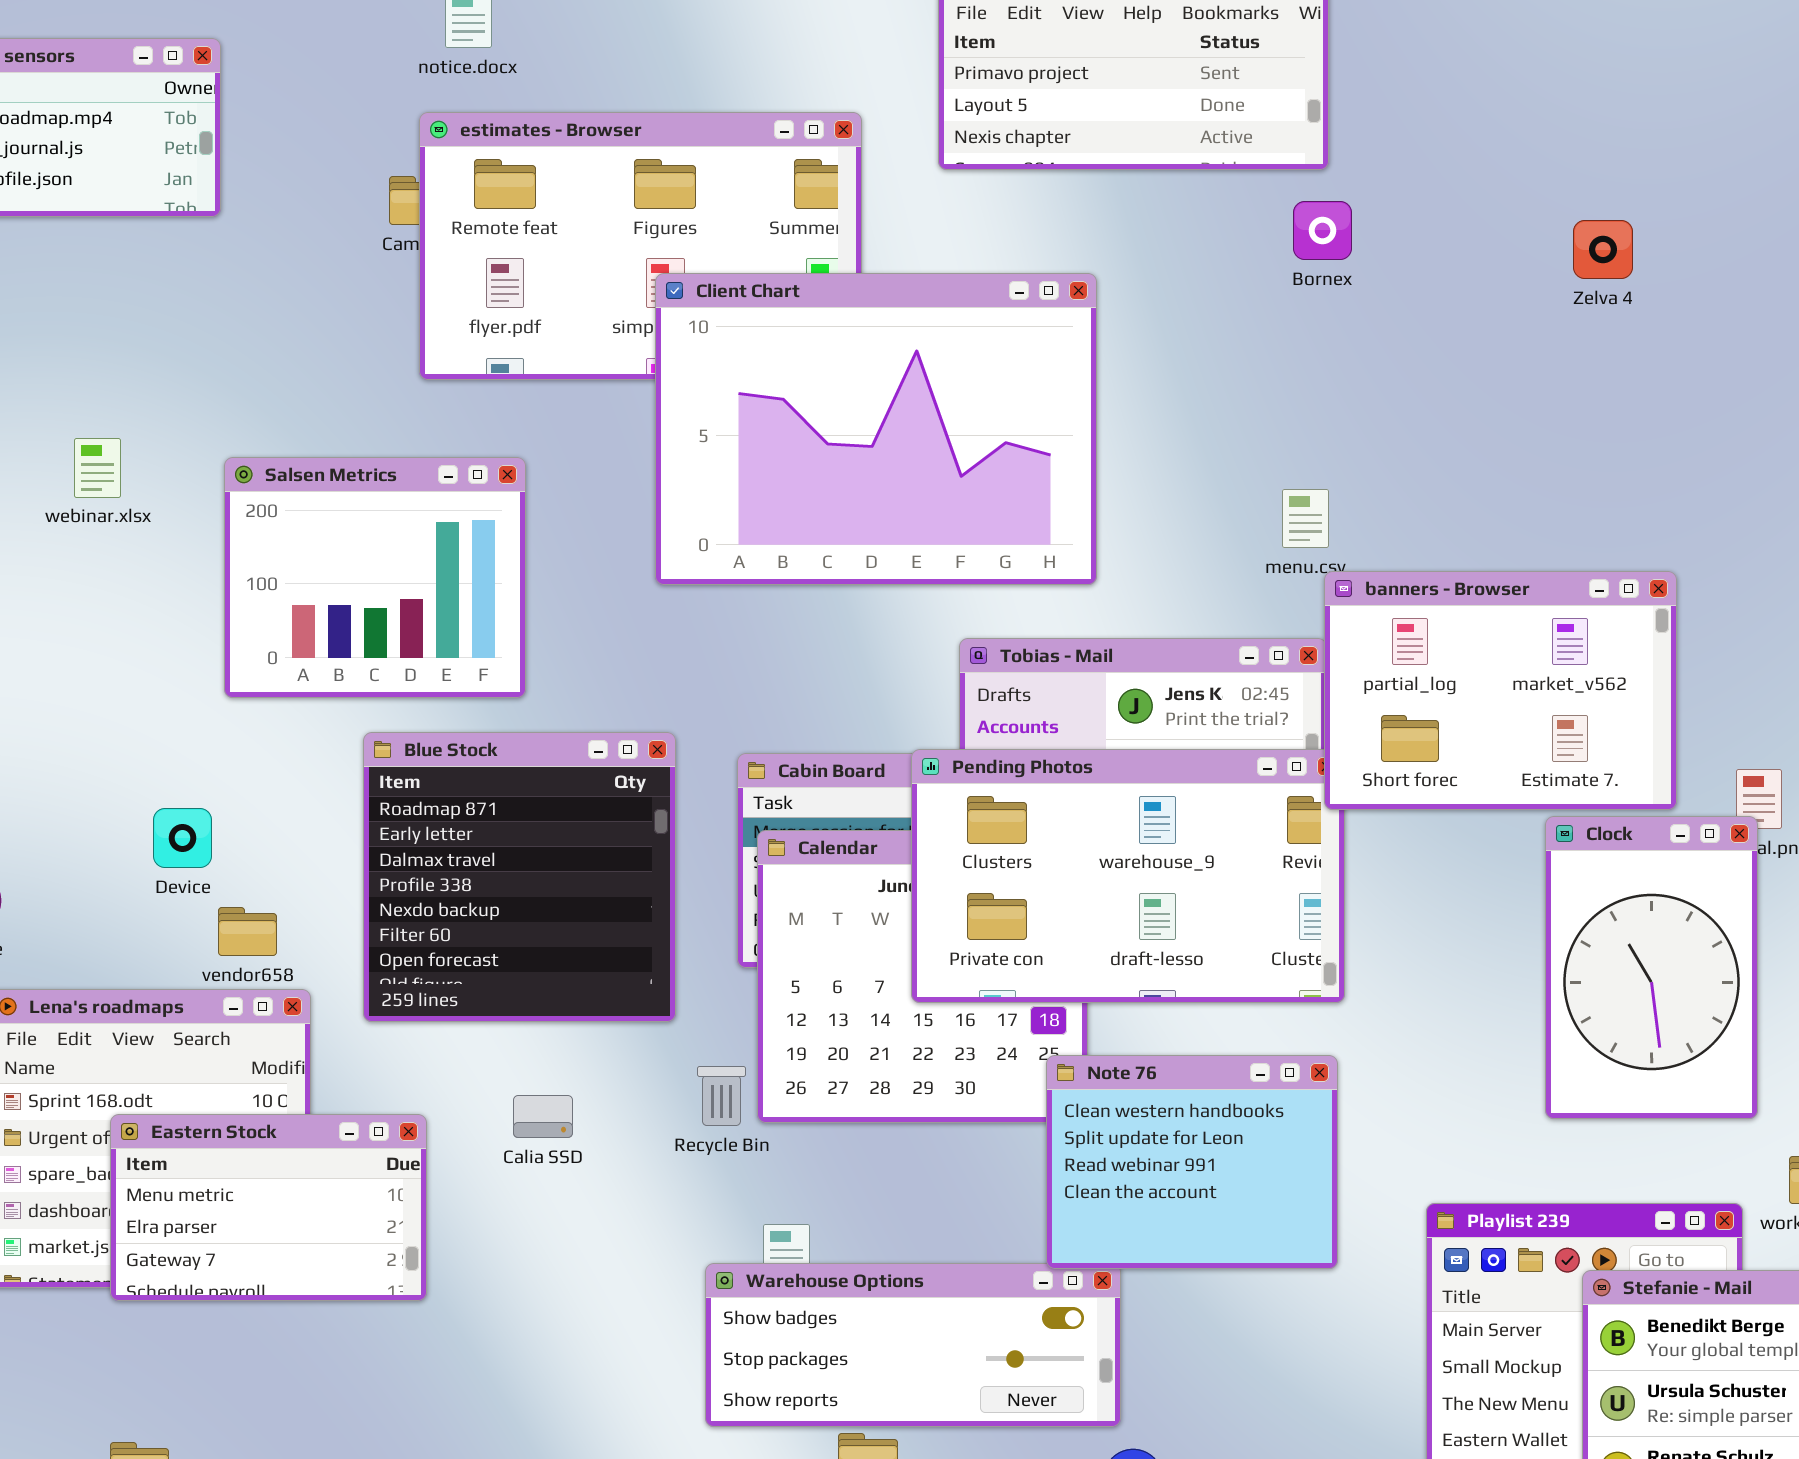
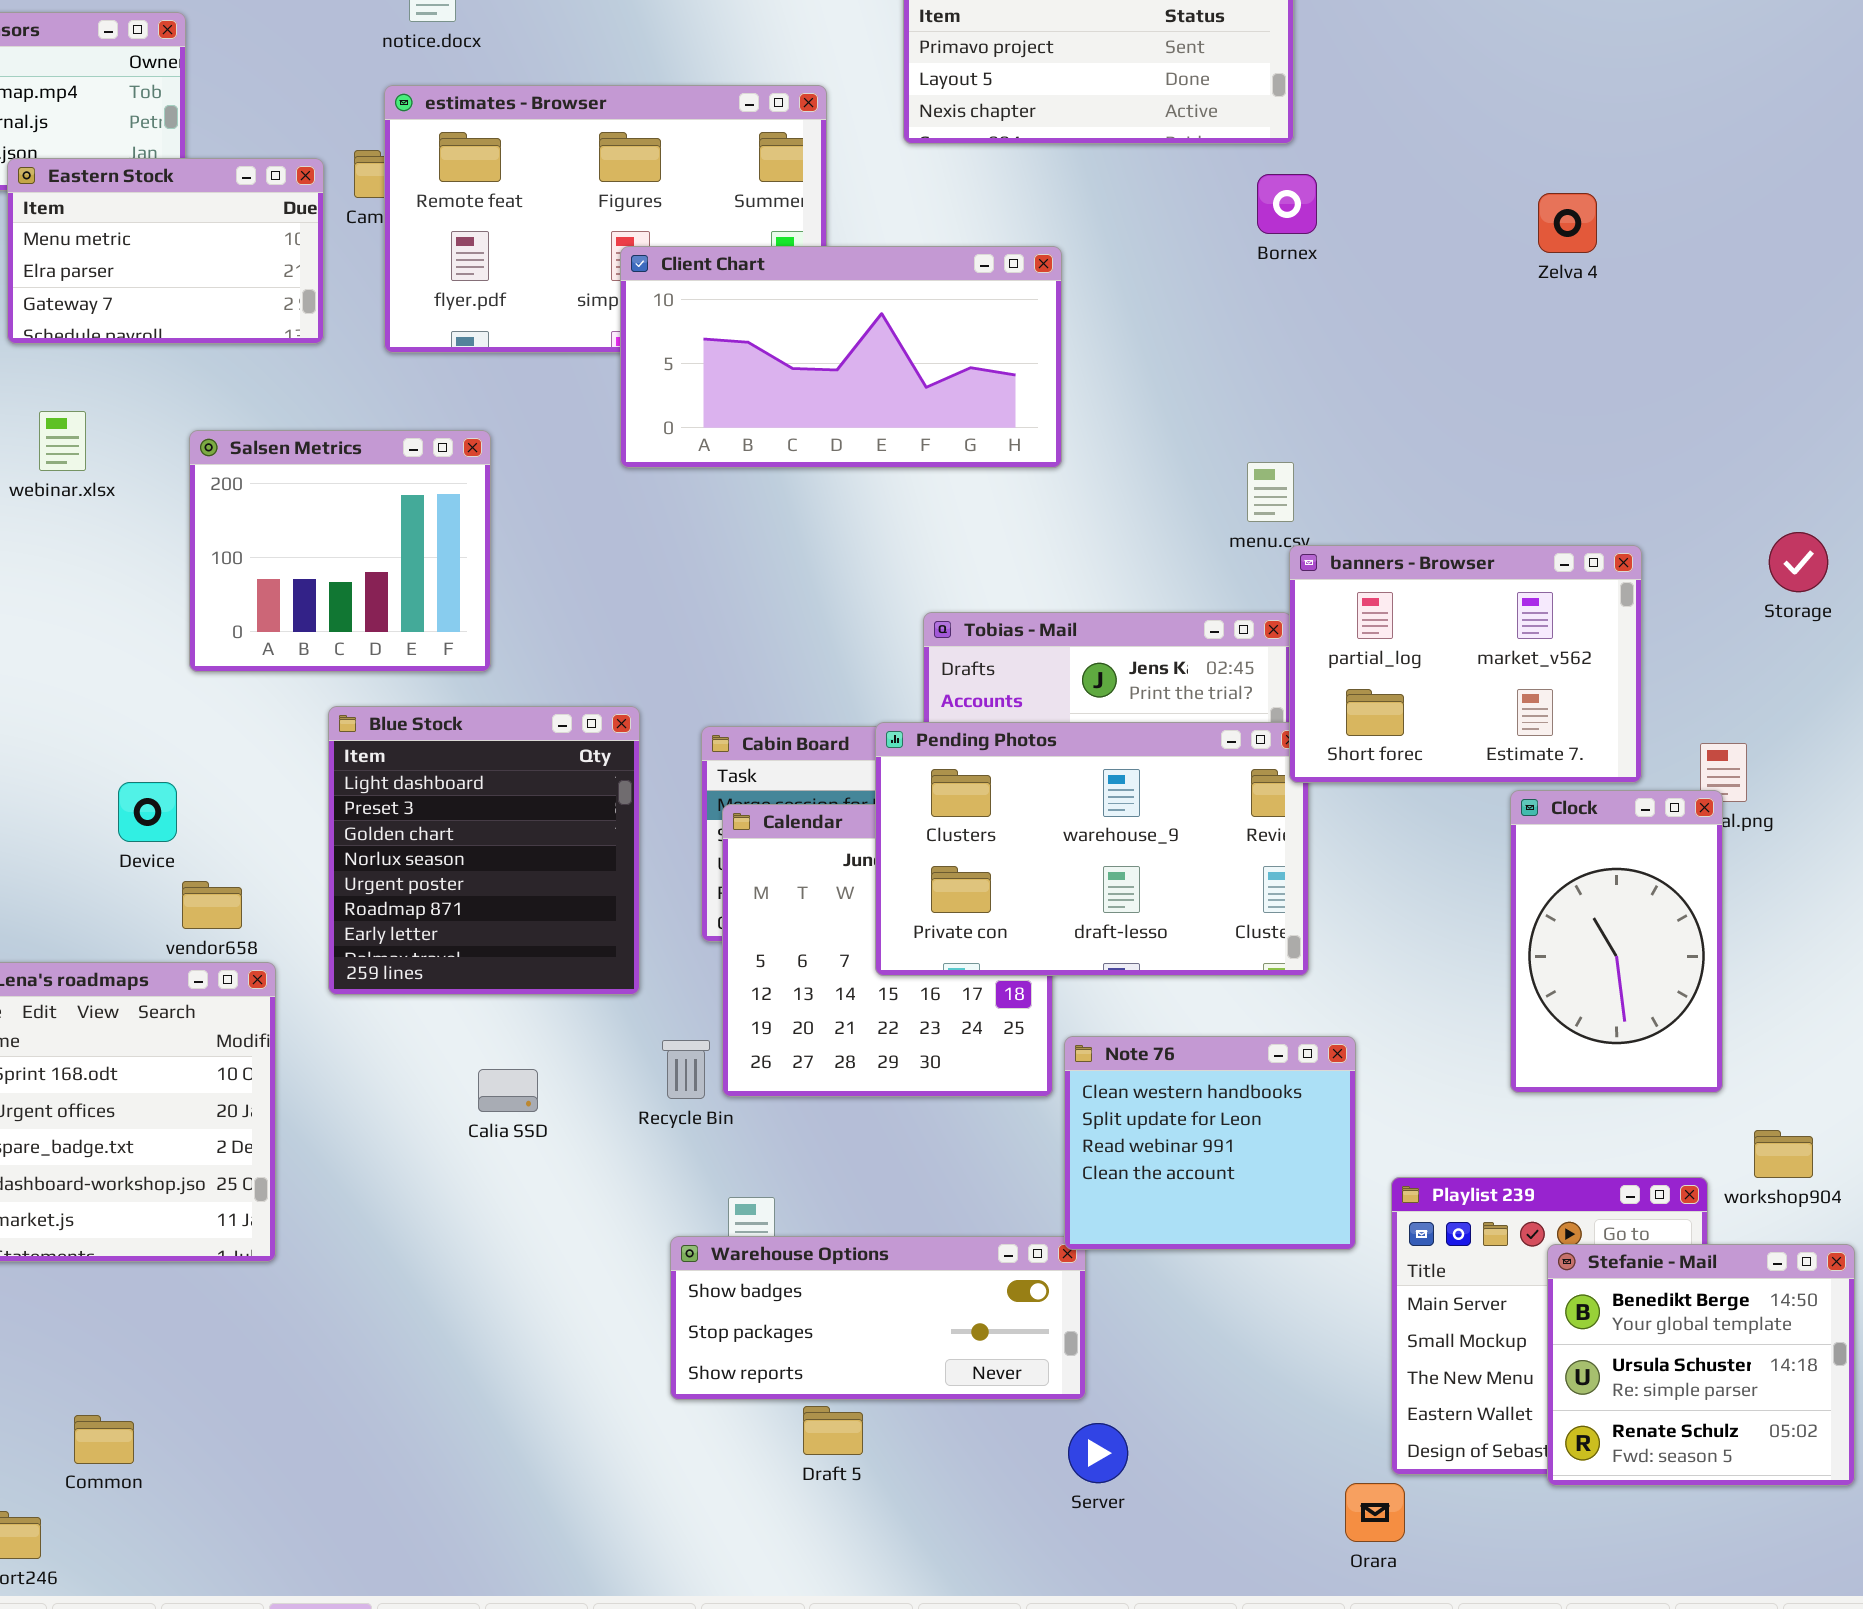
Client Chart: [655,273,1097,585] -> [620,246,1062,468], resized
Blue Stock: [363,732,676,1022] -> [328,706,640,995], scrolled up 5 rows
Note 76: [1046,1055,1338,1269] -> [1064,1036,1356,1250], moved
Eastern Stock: [110,1114,427,1301] -> [7,158,324,344], moved

